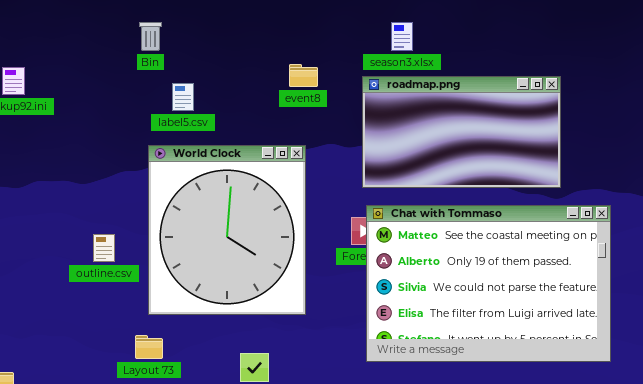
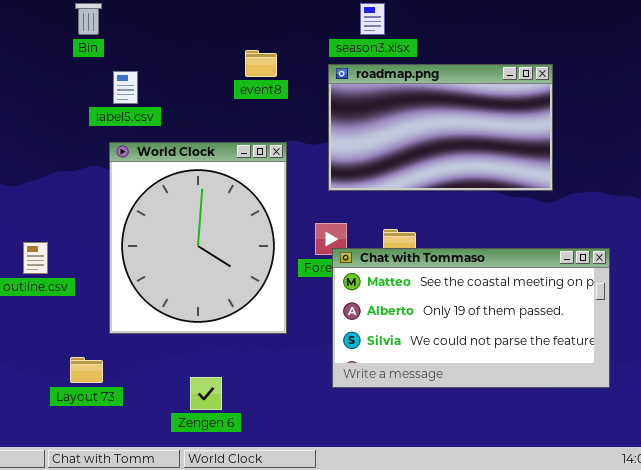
World Clock: [148,145,306,315] -> [109,142,287,334], moved
Chat with Tommaso: [366,205,611,362] -> [332,248,610,388], resized

